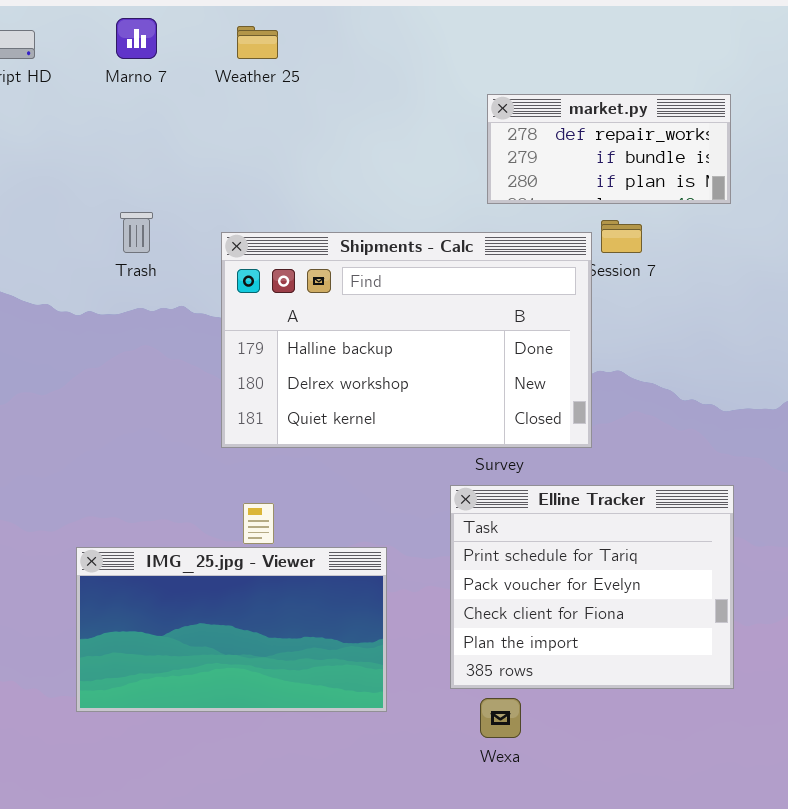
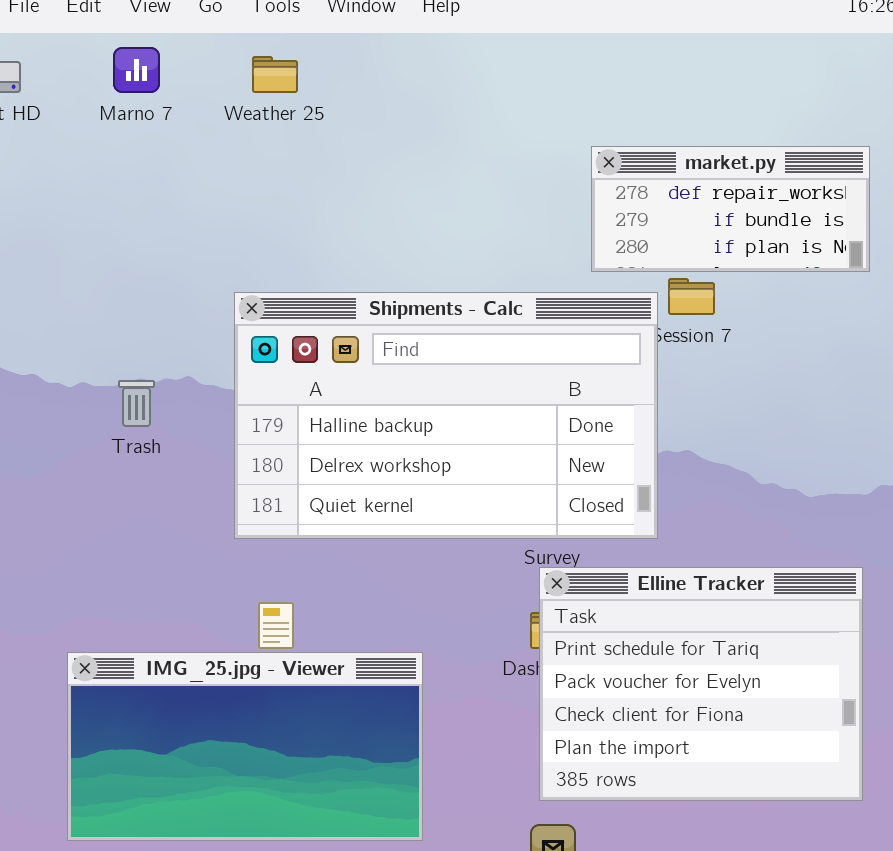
market.py: [487,94,731,204] -> [591,146,870,272], moved
Trash: [120,212,153,253] -> [118,380,155,427], moved
Elline Tracker: [450,485,734,689] -> [539,567,863,801], moved

